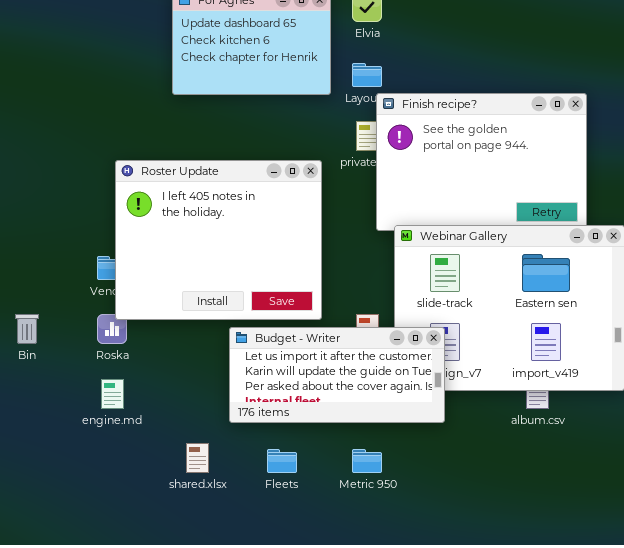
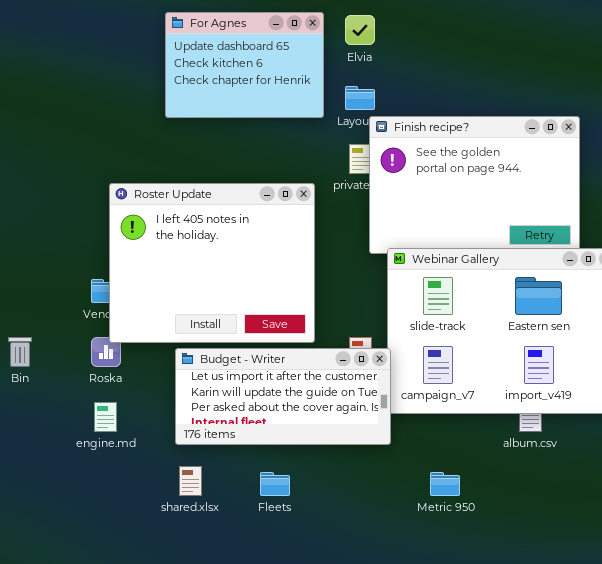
Budget - Writer: [229,327,445,423] -> [175,348,391,445], moved
Metric 950: [352,449,382,473] -> [430,472,460,496], moved

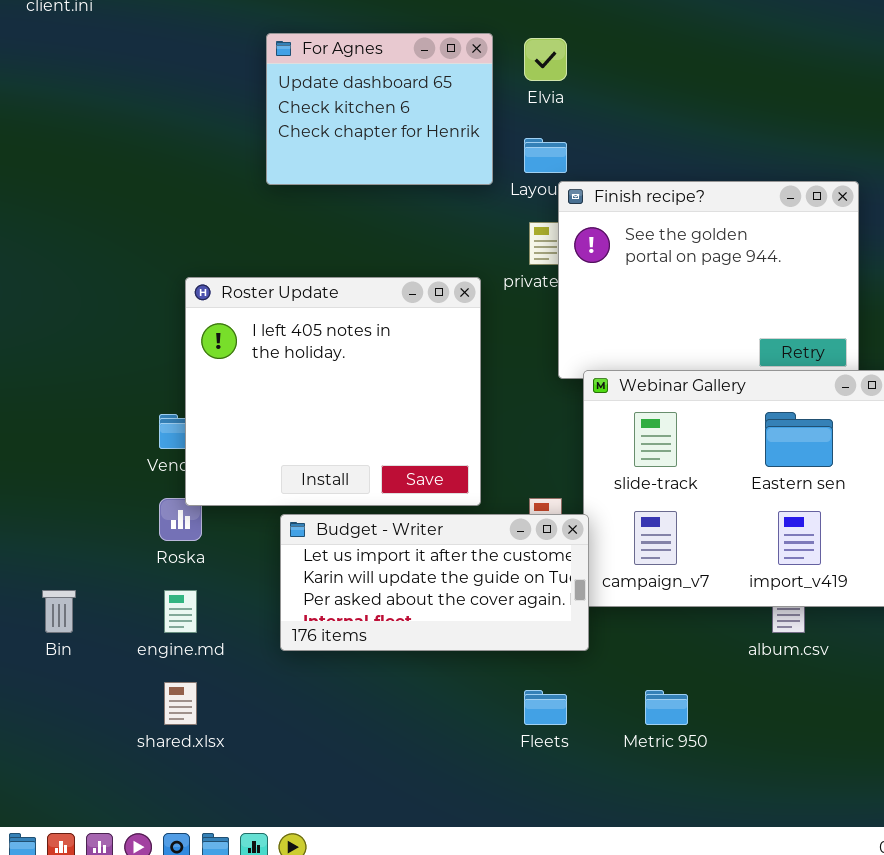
Bin: [8,337,32,367] -> [42,590,76,633], moved
shared.xlsx: [179,466,202,496] -> [164,682,197,725], moved
Fleets: [260,472,290,496] -> [524,690,567,725], moved

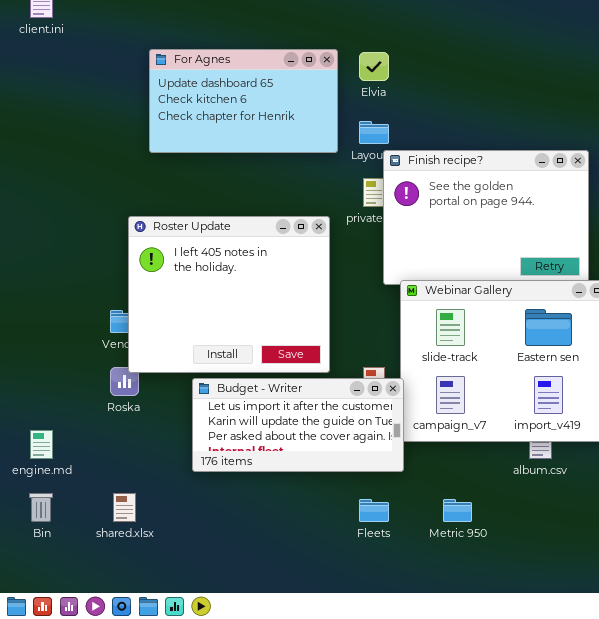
For Agnes: [266,33,493,185] -> [149,49,338,153], resized
Bin: [42,590,76,633] -> [29,493,53,522], moved
engine.md: [164,590,197,633] -> [30,430,53,459], moved

